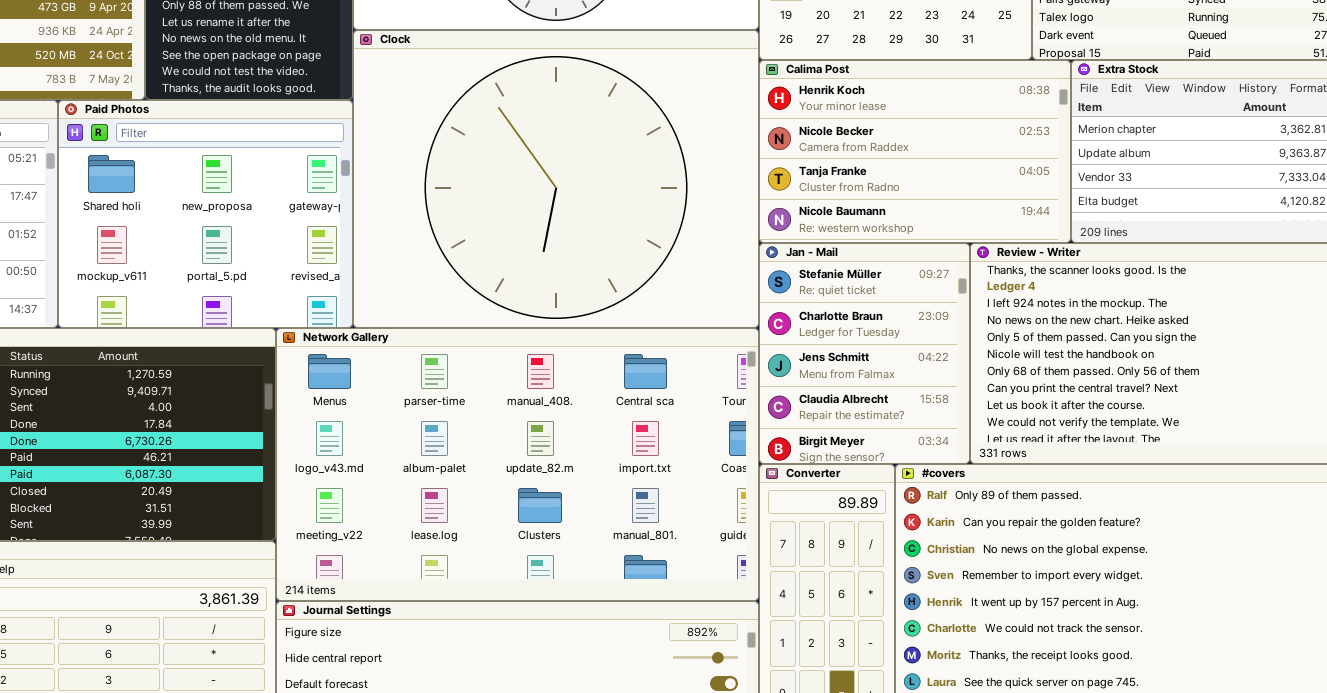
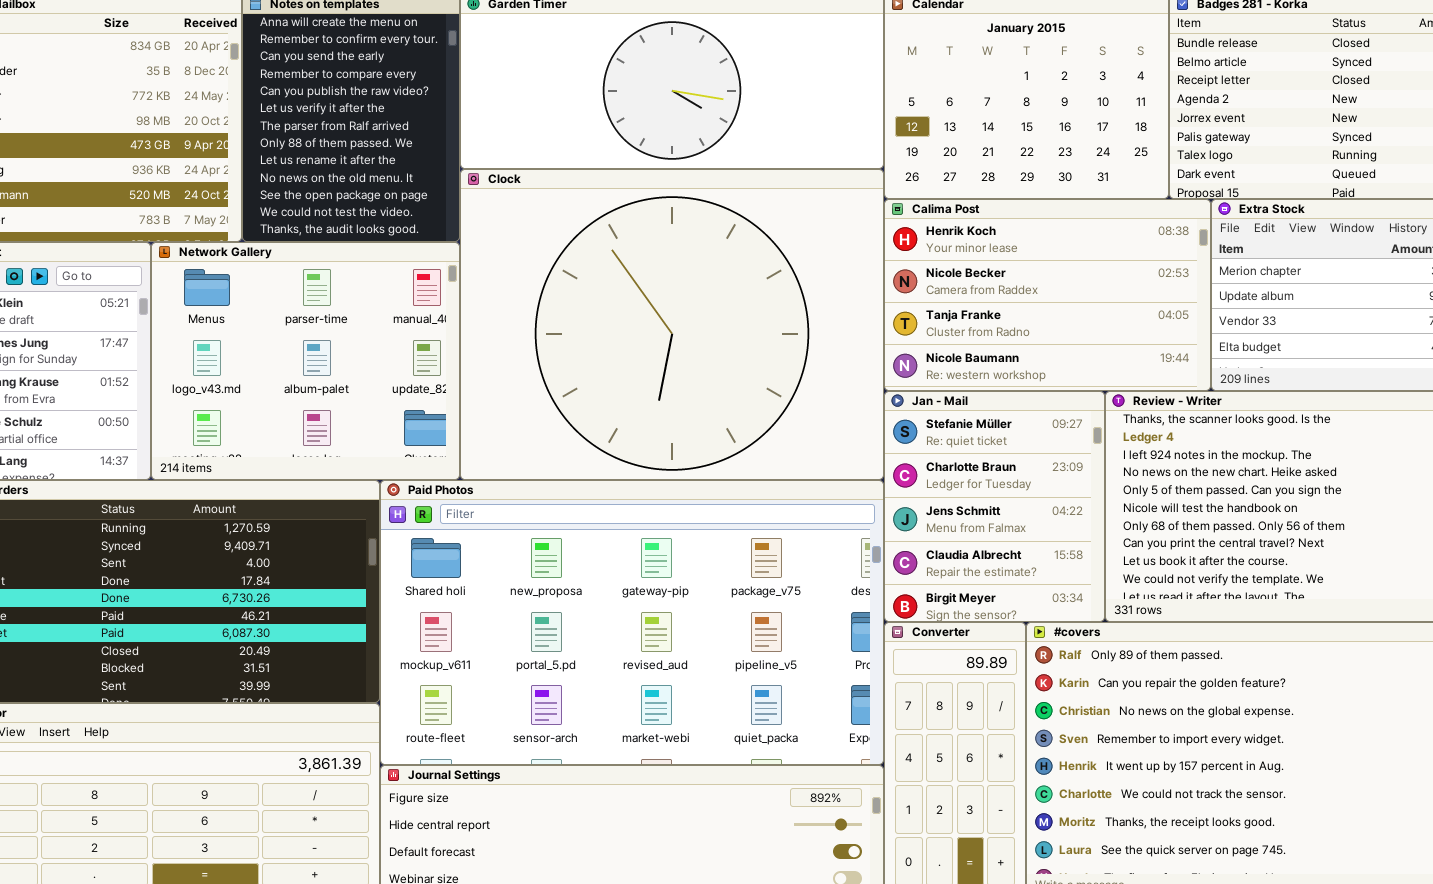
Paid Photos: [58,100,353,328] -> [380,480,884,765], moved, resized
Network Gallery: [276,328,759,601] -> [151,242,460,480], moved, resized

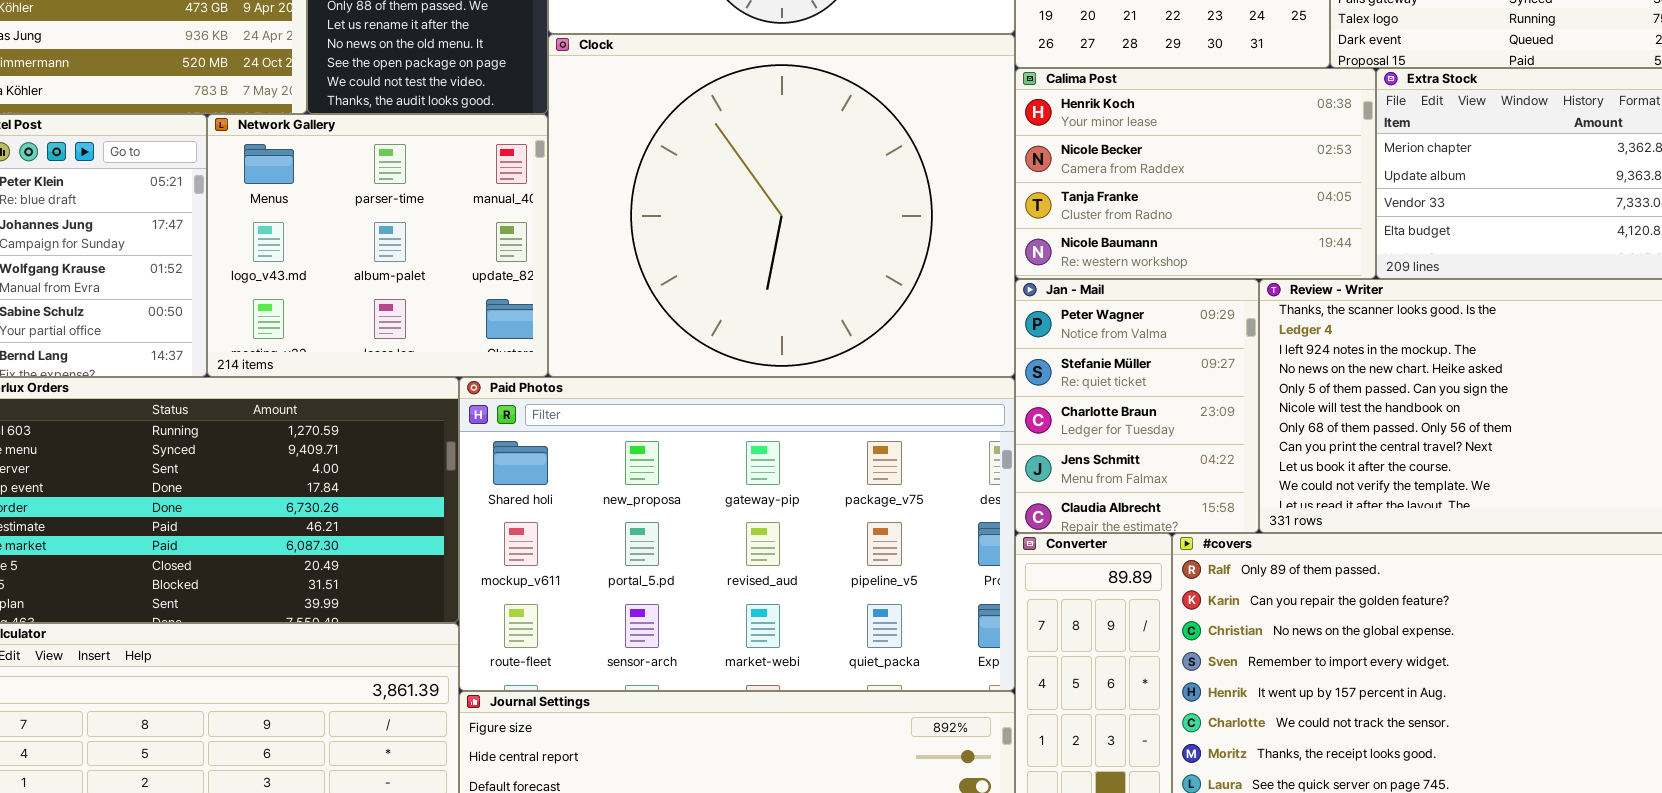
Jan - Mail: [884,391,1105,622] -> [1015,279,1259,533], scrolled up 1 row

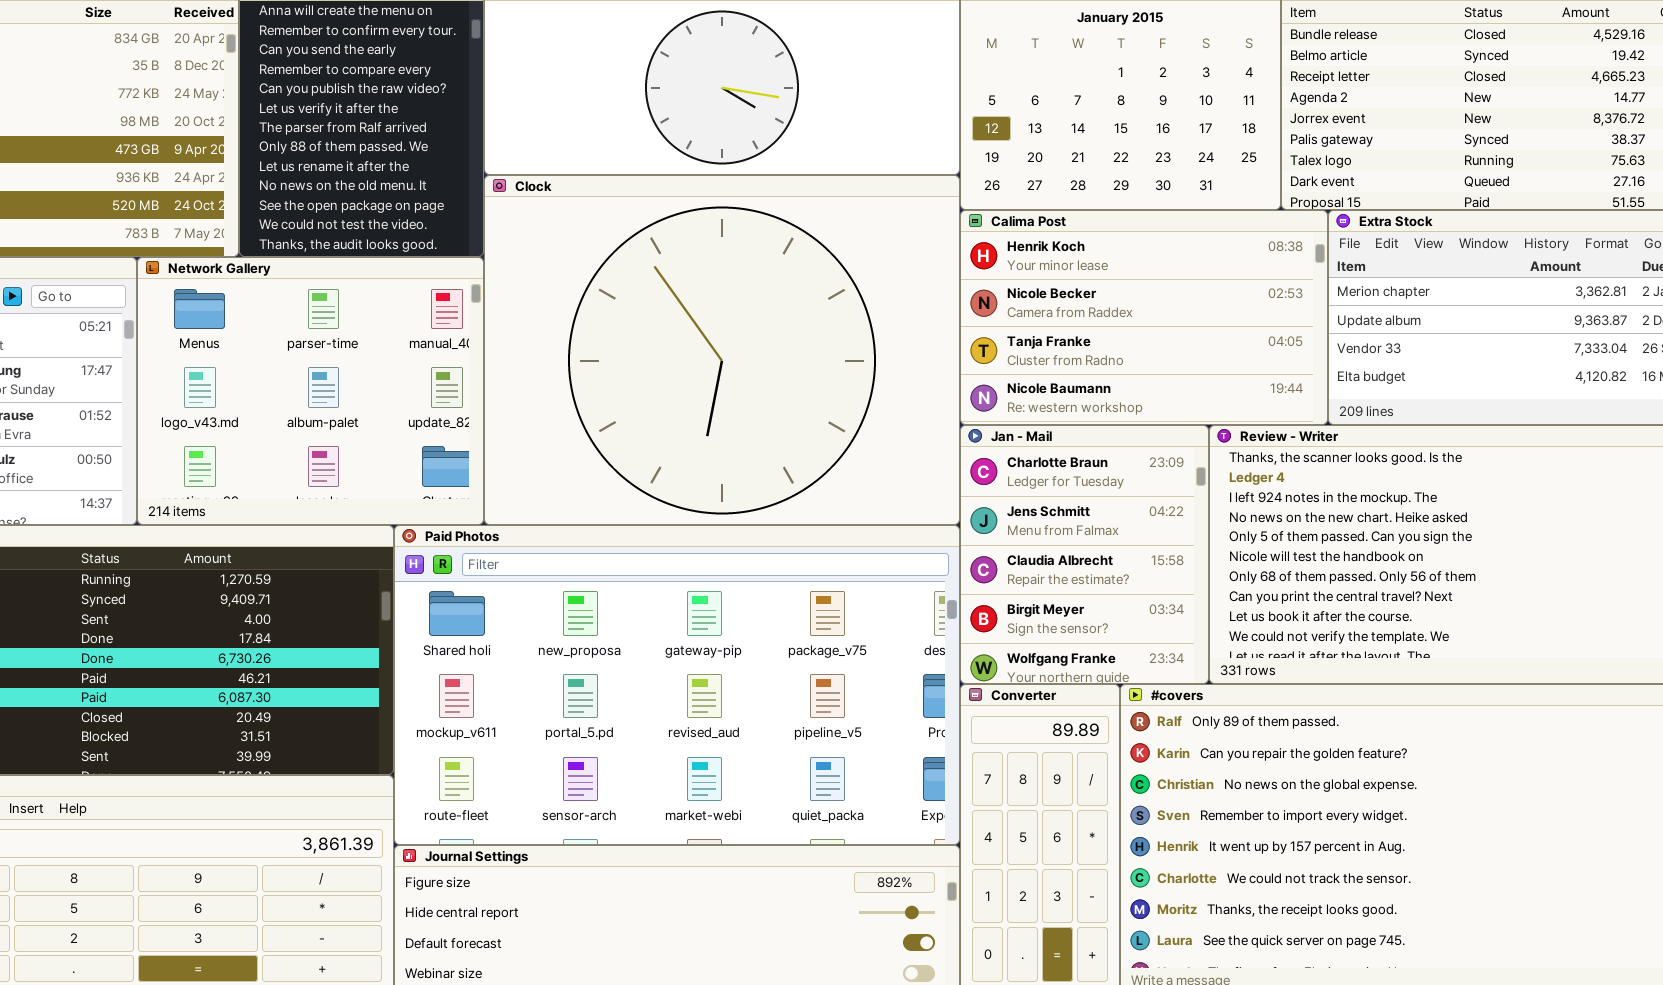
Jan - Mail: [1015,279,1259,533] -> [960,425,1209,684], scrolled down 2 rows

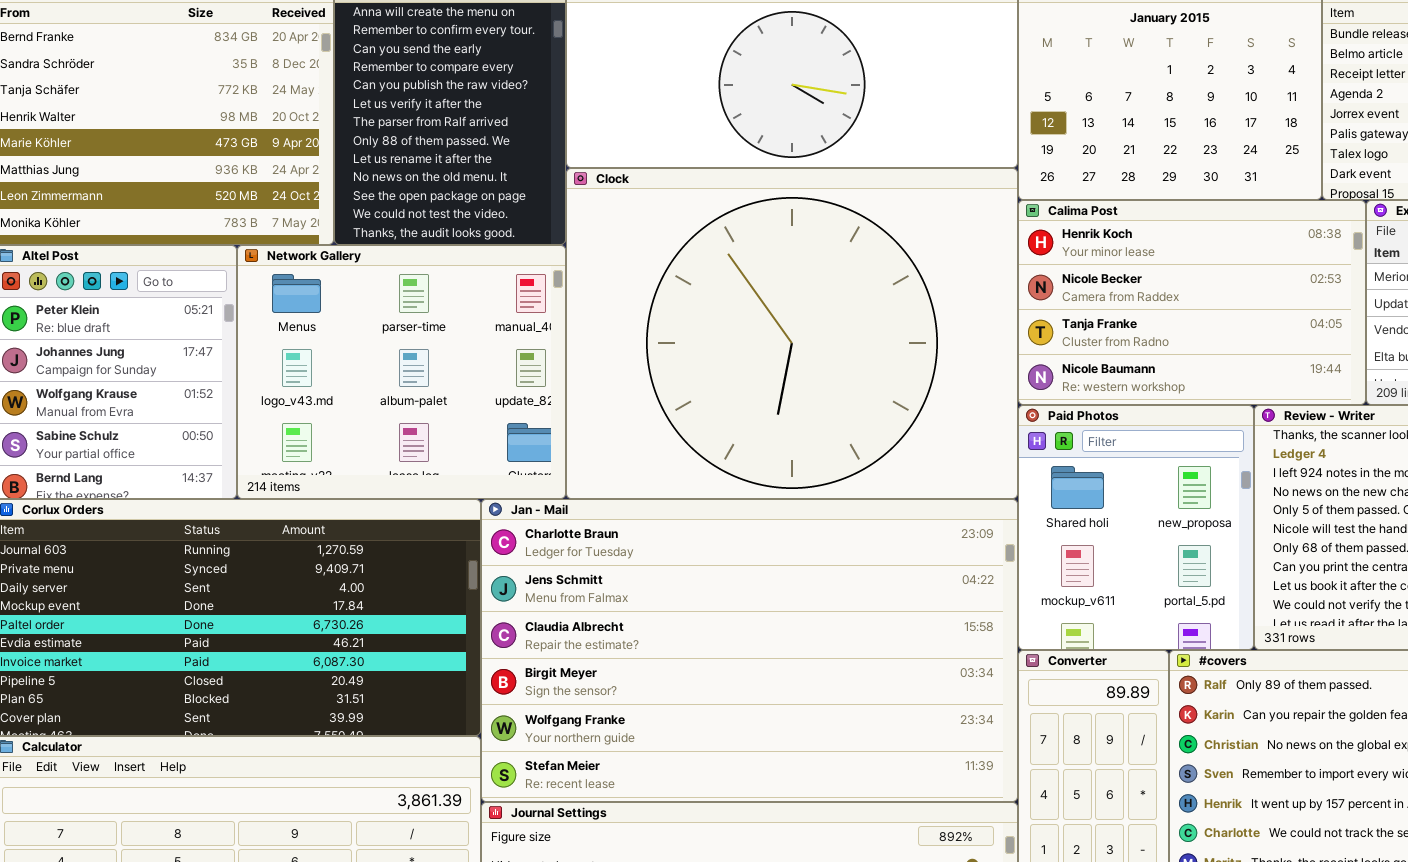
Jan - Mail: [960,425,1209,684] -> [481,499,1018,802], moved, resized
Paid Photos: [394,525,960,845] -> [1018,405,1254,650], moved, resized

